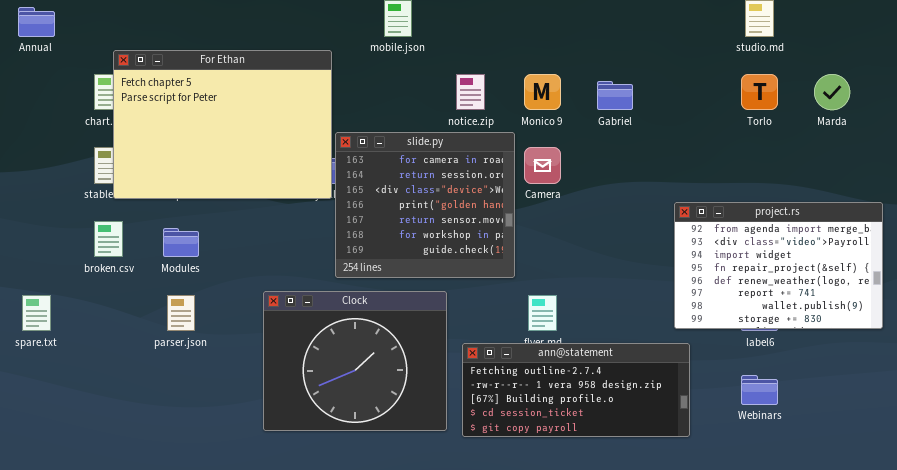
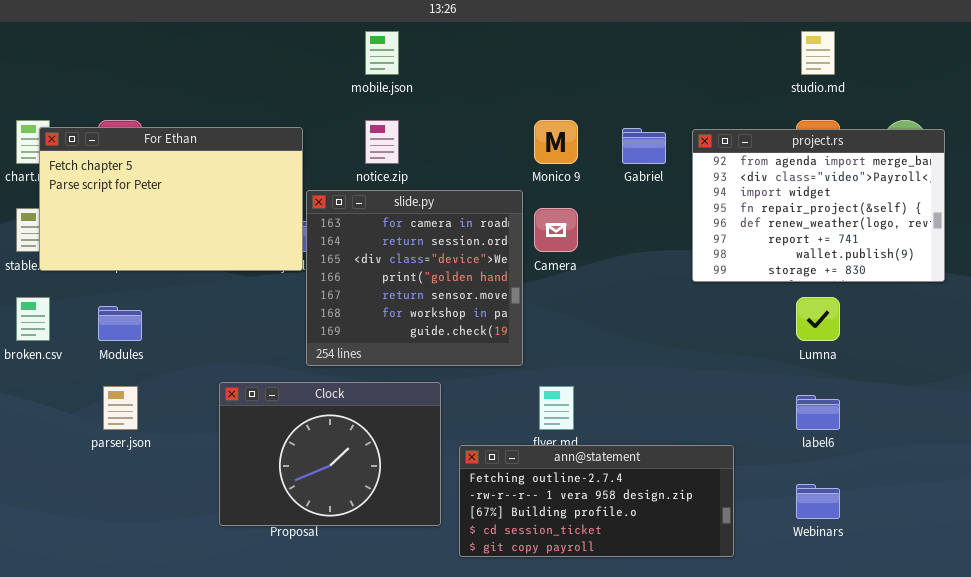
For Ethan: [113,50,332,199] -> [39,127,303,271], resized
notice.zip: [456,74,485,110] -> [365,120,399,164], moved
project.rs: [674,202,883,329] -> [692,129,945,282], moved
Clock: [263,291,447,431] -> [219,382,441,526], resized

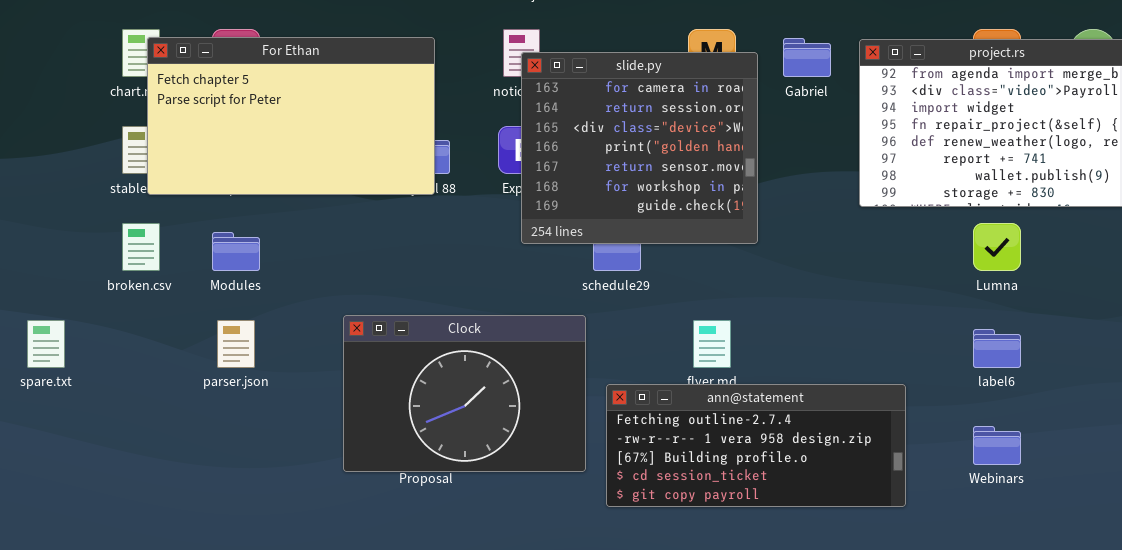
slide.py: [306,190,523,366] -> [521,52,758,244], moved

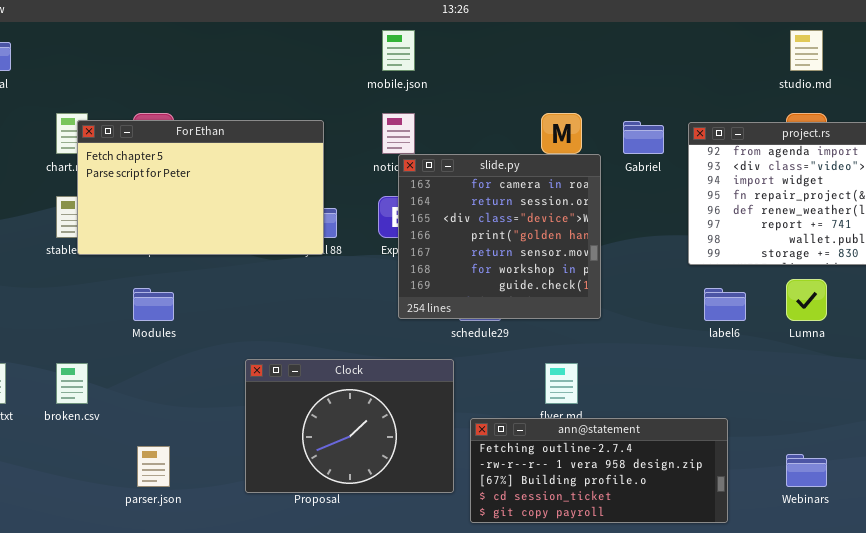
slide.py: [521,52,758,244] -> [398,154,601,319], moved
broken.csv: [122,223,160,271] -> [56,363,88,404], moved
parser.json: [217,320,255,368] -> [137,446,170,487], moved
label6: [973,329,1021,368] -> [704,288,746,321], moved

